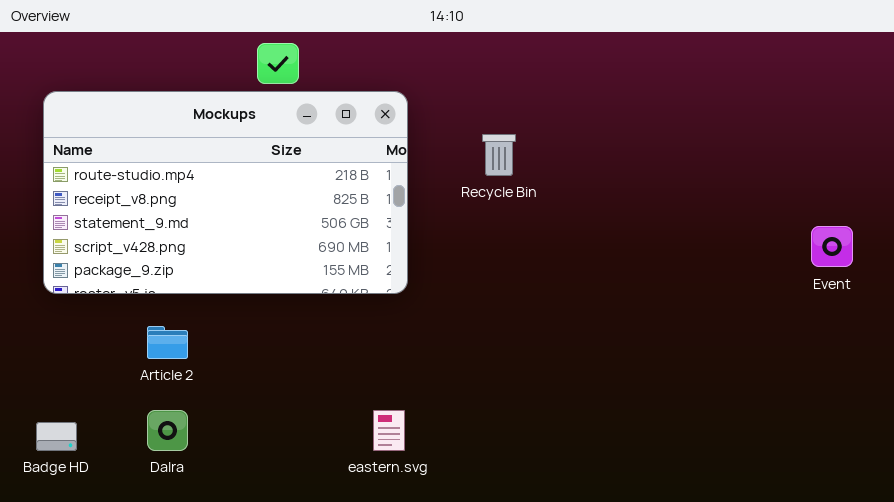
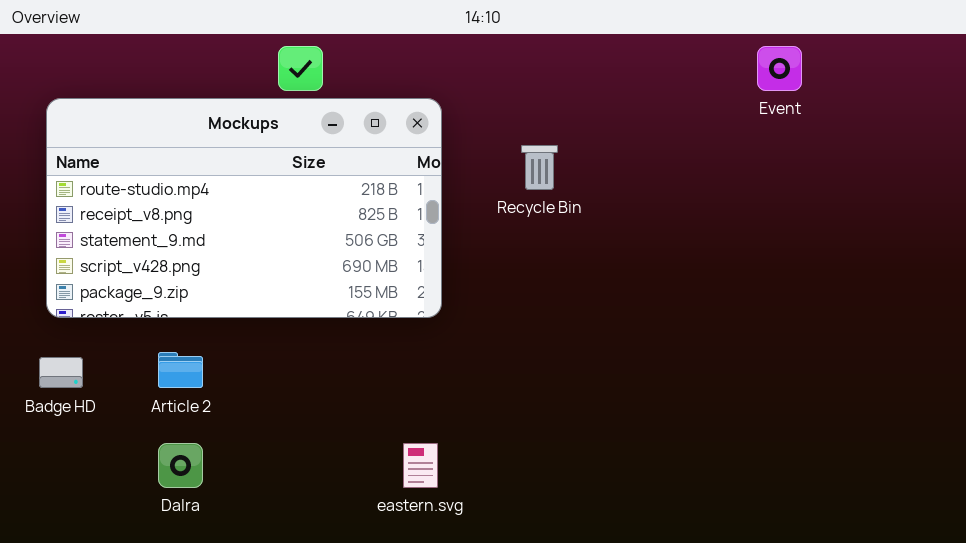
Event: [811,226,853,267] -> [757,46,802,91], moved
Badge HD: [36,422,77,451] -> [39,357,83,388], moved

